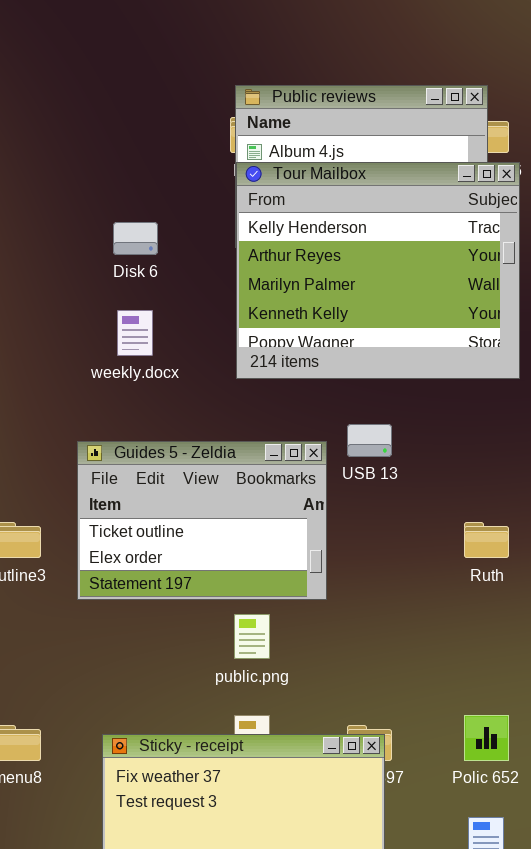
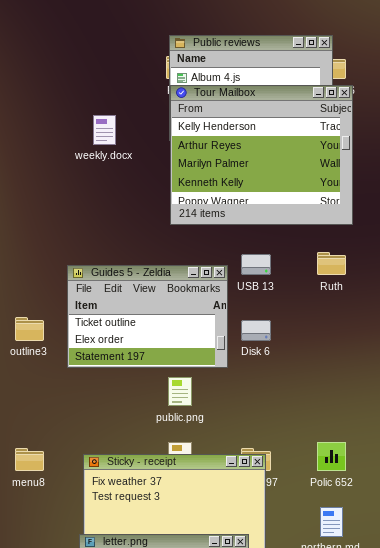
Disk 6: [113,222,158,255] -> [241,320,271,341], moved
weekly.docx: [117,310,153,356] -> [93,115,116,145], moved
Ruth: [464,522,509,558] -> [317,252,346,275], moved

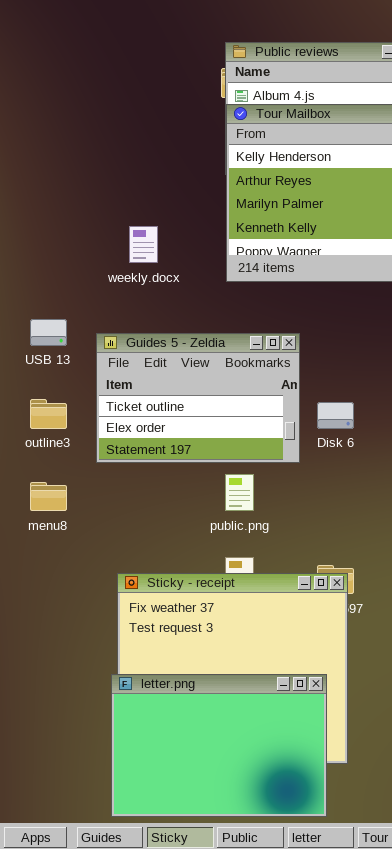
weekly.docx: [93,115,116,145] -> [129,226,158,263], moved
USB 13: [241,254,271,275] -> [30,319,67,346], moved
menu8: [15,448,44,471] -> [30,482,67,511], moved

